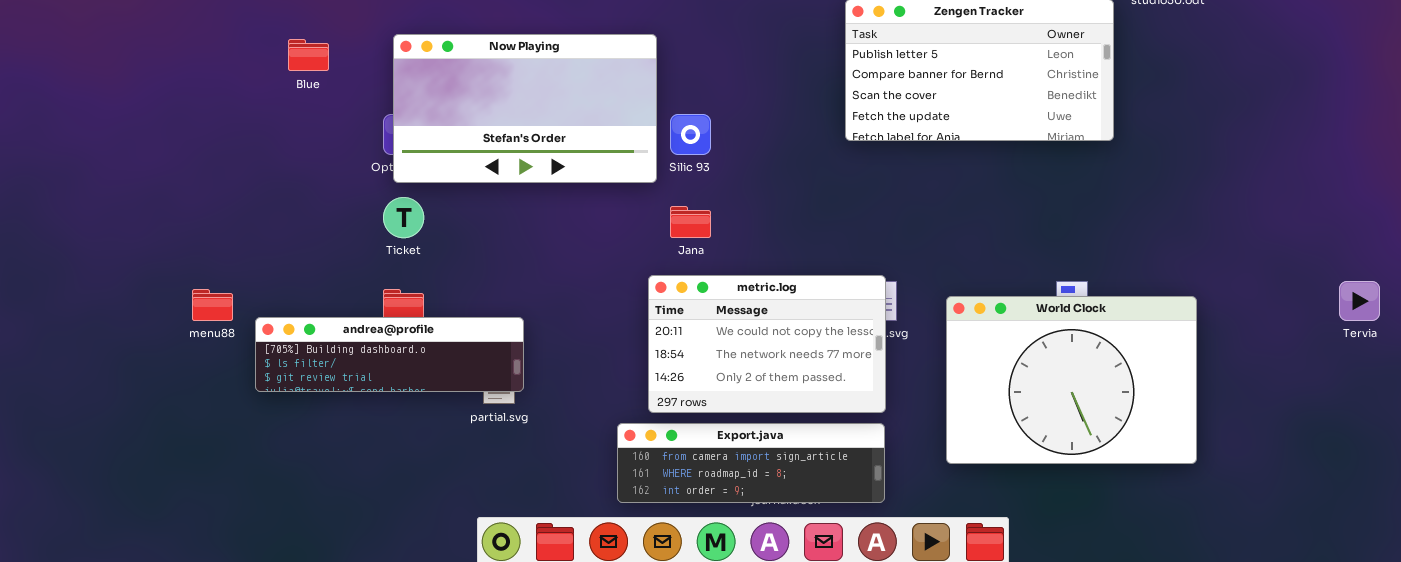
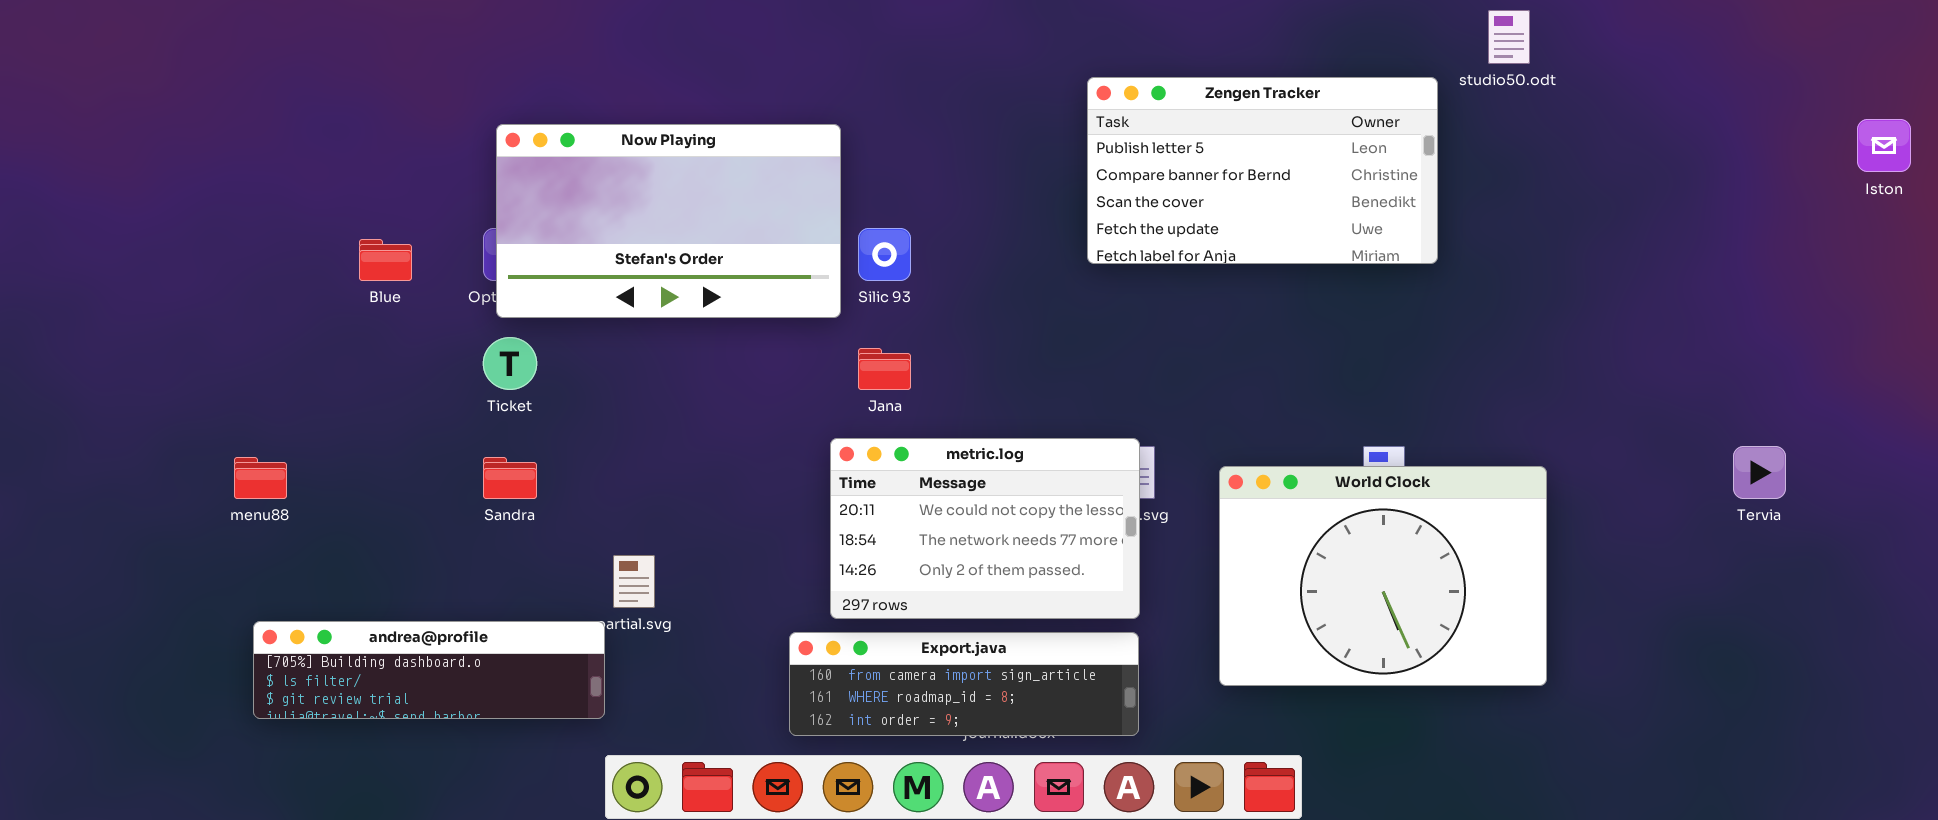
Blue: [288,39,329,71] -> [359,239,412,281], moved
andrea@profile: [255,317,524,392] -> [253,621,605,719], moved

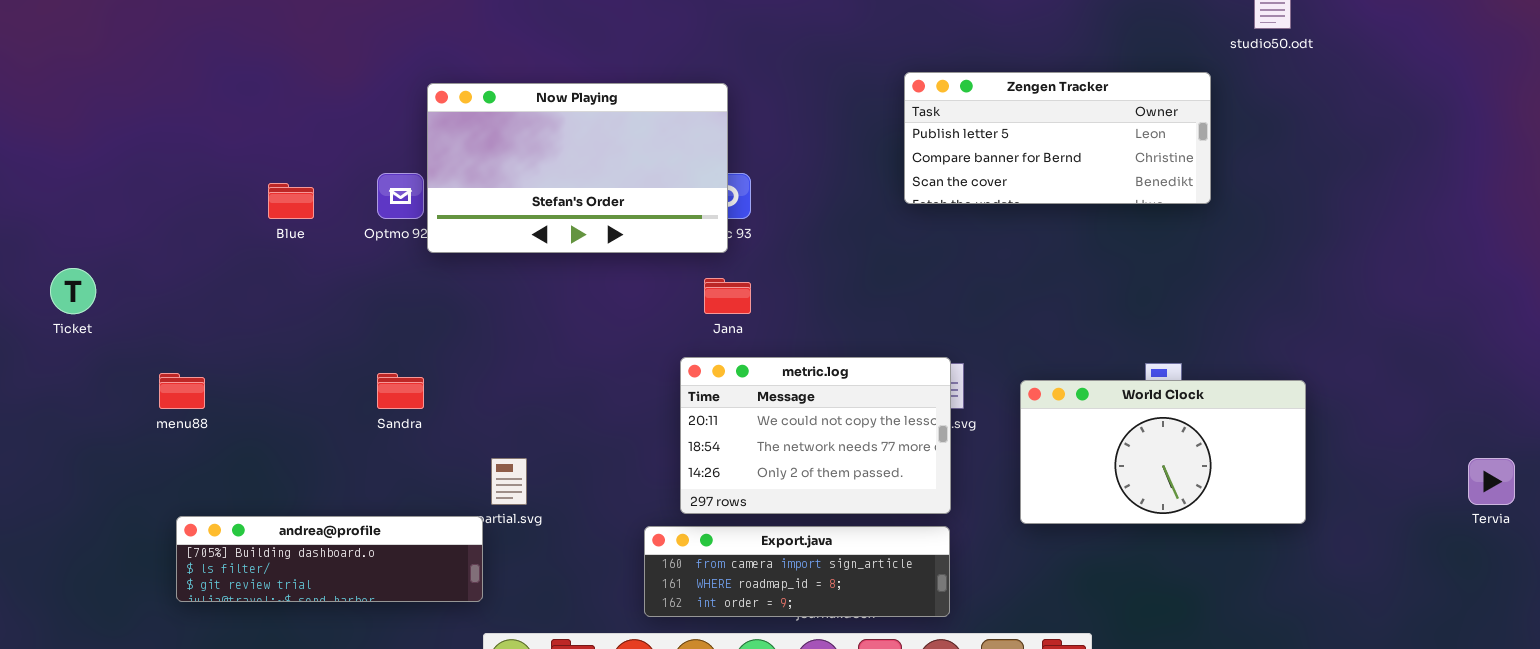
Zengen Tracker: [1087,77,1438,264] -> [904,72,1211,204], resized
Now Playing: [496,124,841,318] -> [427,83,728,253], moved
Ticket: [483,337,537,390] -> [50,268,96,314], moved
Tervia: [1733,446,1786,499] -> [1468,458,1515,505], moved
World Clock: [1219,466,1547,686] -> [1020,380,1306,524], resized

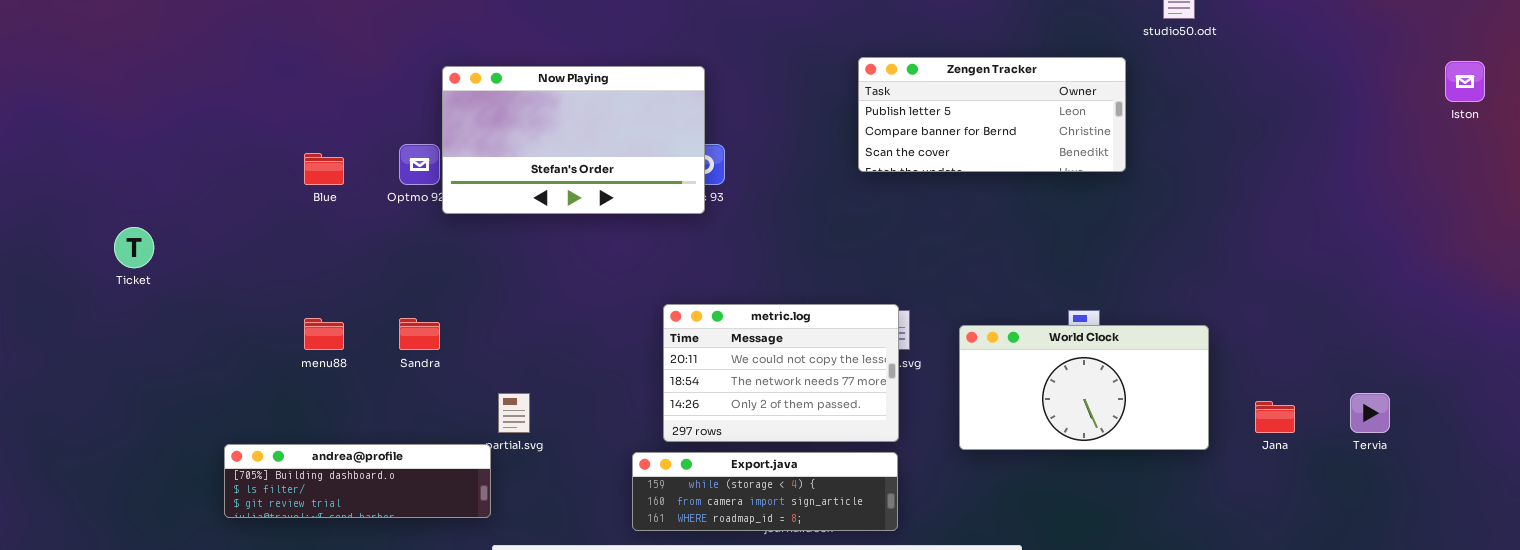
Jana: [704,278,751,314] -> [1255,401,1295,433], moved
menu88: [159,373,205,409] -> [304,318,344,350], moved
Export.java: [644,526,950,617] -> [632,452,898,531], scrolled up 1 row

